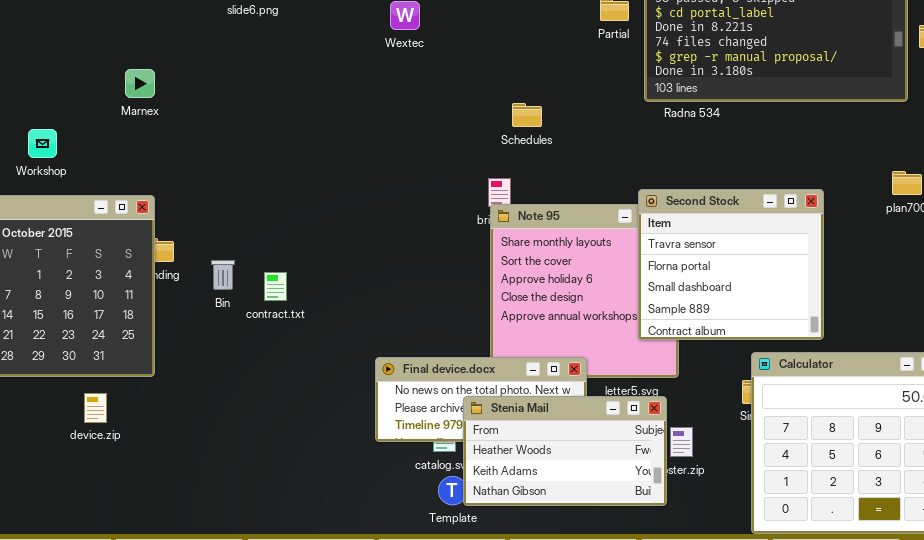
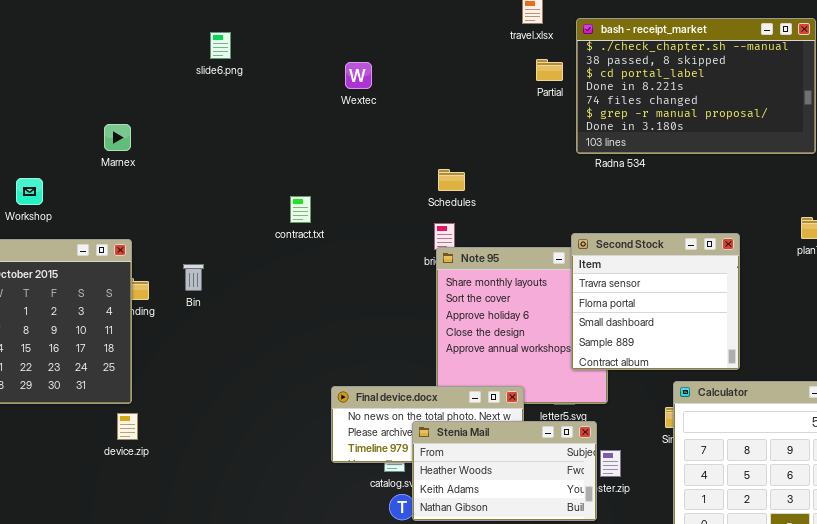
Schedules: [512,103,542,127] -> [438,169,465,191], moved
Bin: [211,260,235,290] -> [183,264,204,291], moved
contract.txt: [264,272,287,301] -> [290,196,311,223], moved
device.zip: [84,393,107,423] -> [117,413,138,440], moved

